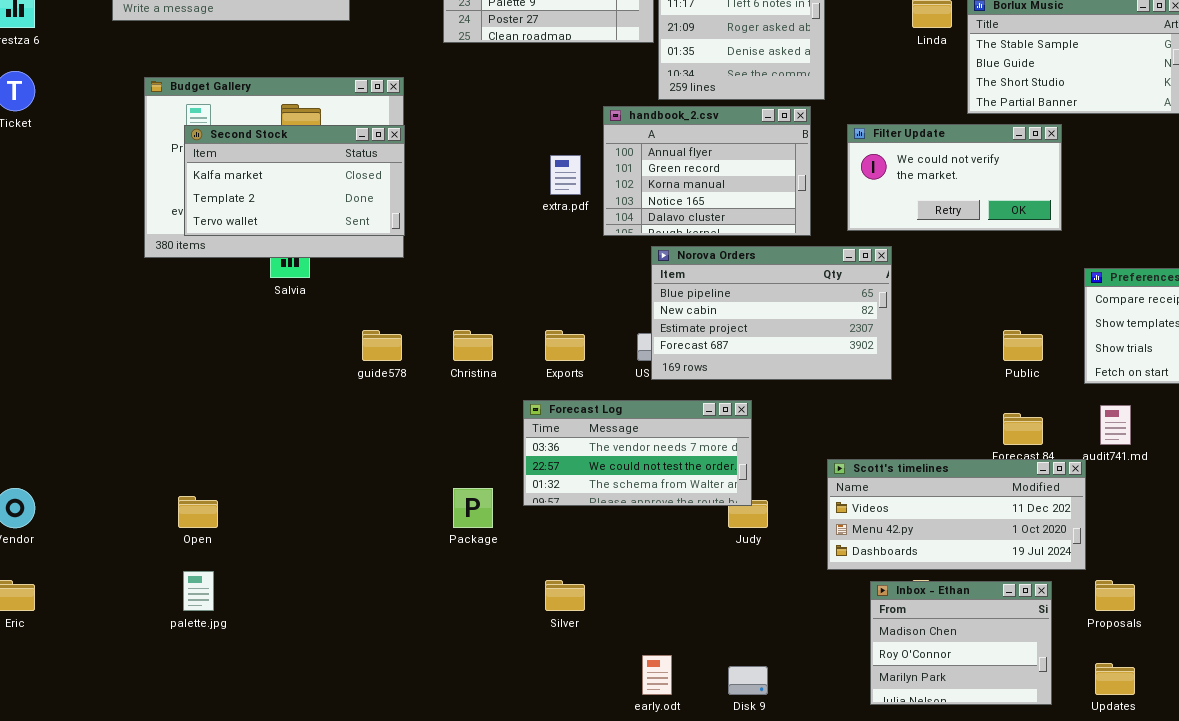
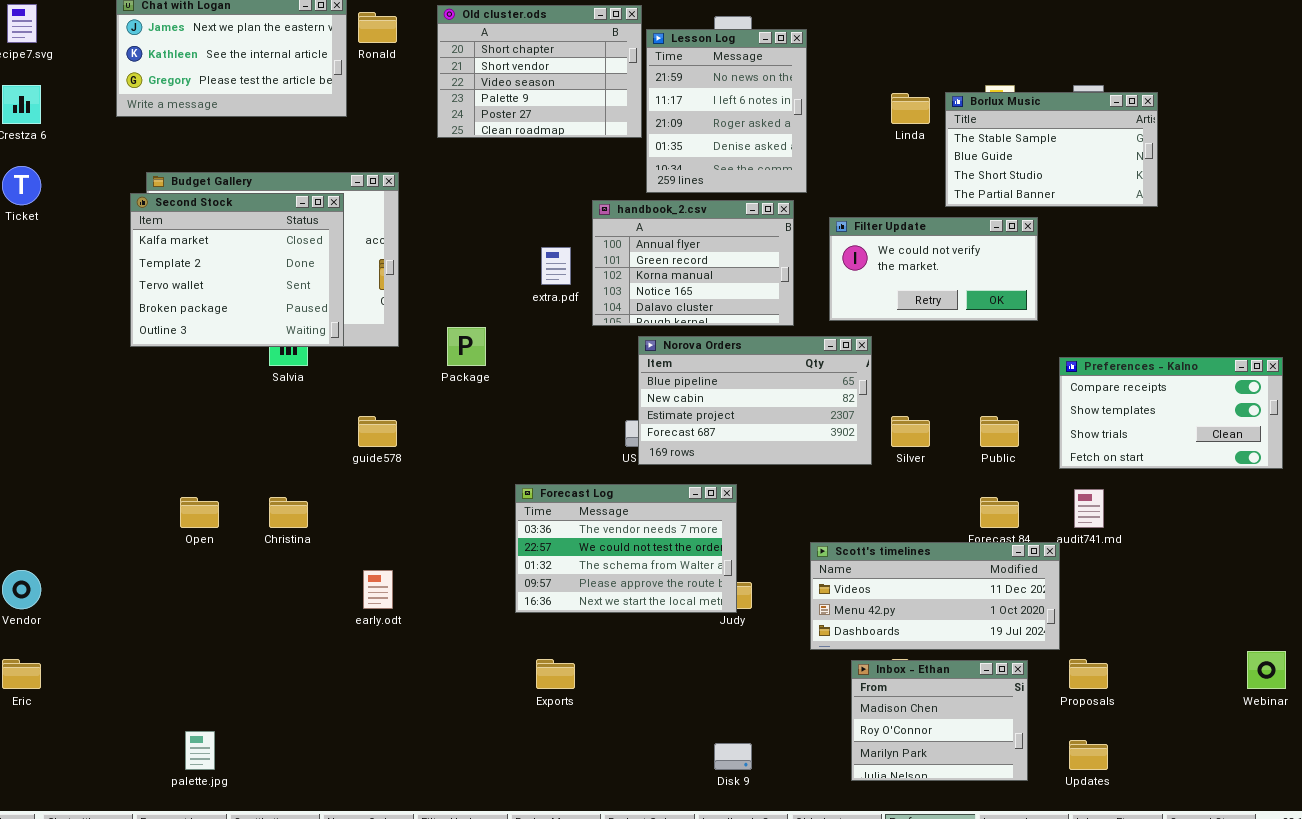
Second Stock: [184,125,405,236] -> [130,193,344,347], moved, resized
Christina: [453,330,493,361] -> [269,497,308,528], moved
Exports: [545,330,585,361] -> [536,659,575,689], moved
Forecast Log: [523,400,752,506] -> [515,484,737,613], resized
Package: [453,488,493,528] -> [447,327,486,366], moved
Open: [178,496,218,528] -> [180,497,219,528], moved
palette.jpg: [183,571,214,611] -> [185,731,215,770], moved
Silver: [545,580,585,611] -> [891,416,930,447], moved
early.odt: [642,655,672,695] -> [363,570,393,609], moved

